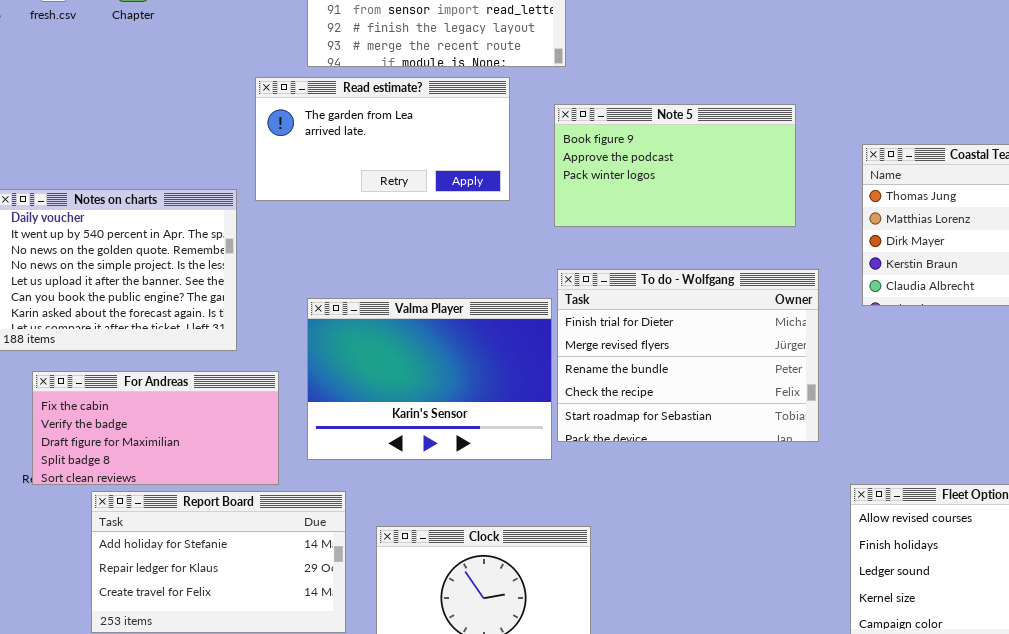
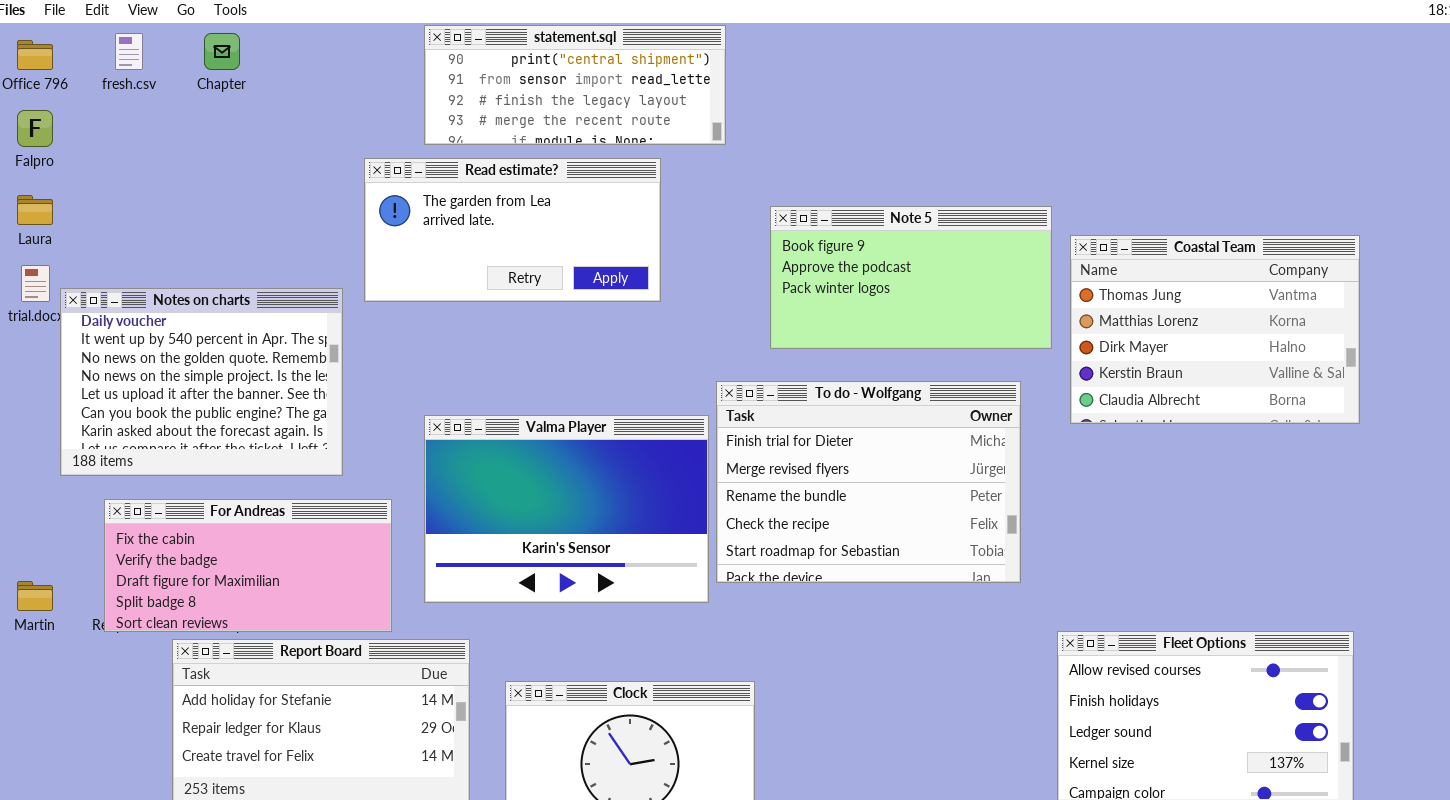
Note 5: [554,104,796,227] -> [770,206,1052,349], moved

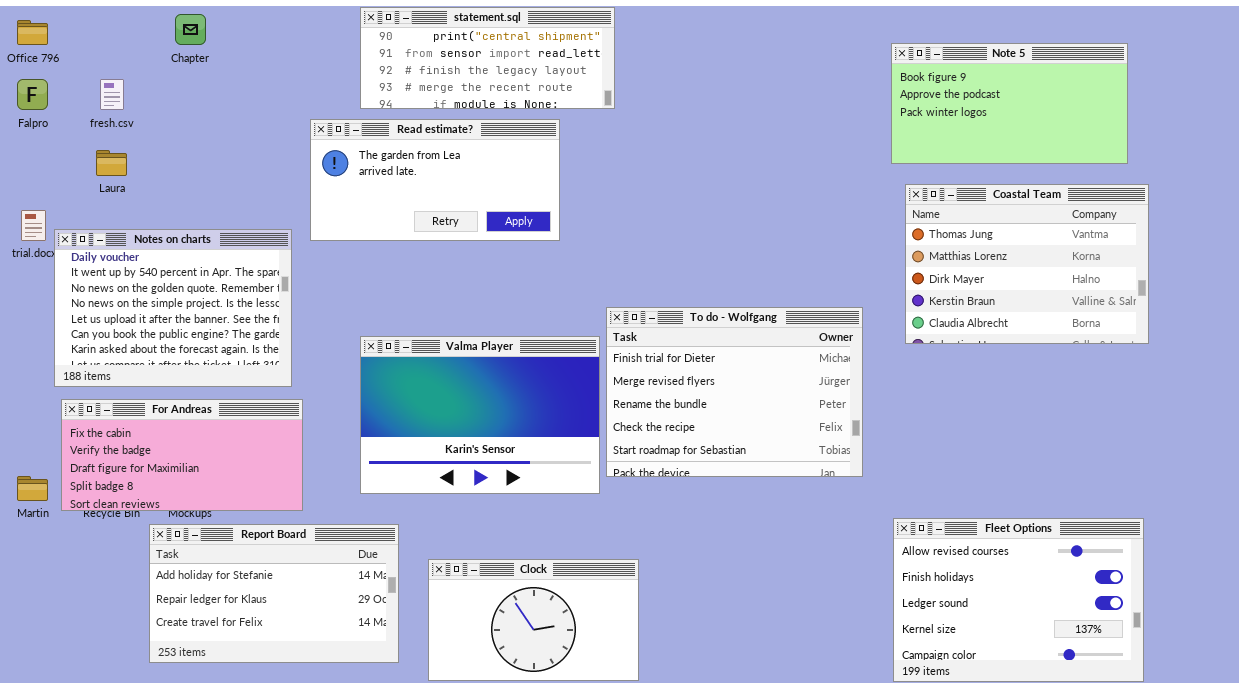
fresh.csv: [115,33,143,70] -> [100,79,124,110], moved
Laura: [17,195,53,225] -> [96,150,127,176], moved
Note 5: [770,206,1052,349] -> [891,43,1128,164], moved
For Andreas: [104,499,392,632] -> [61,399,303,511], moved

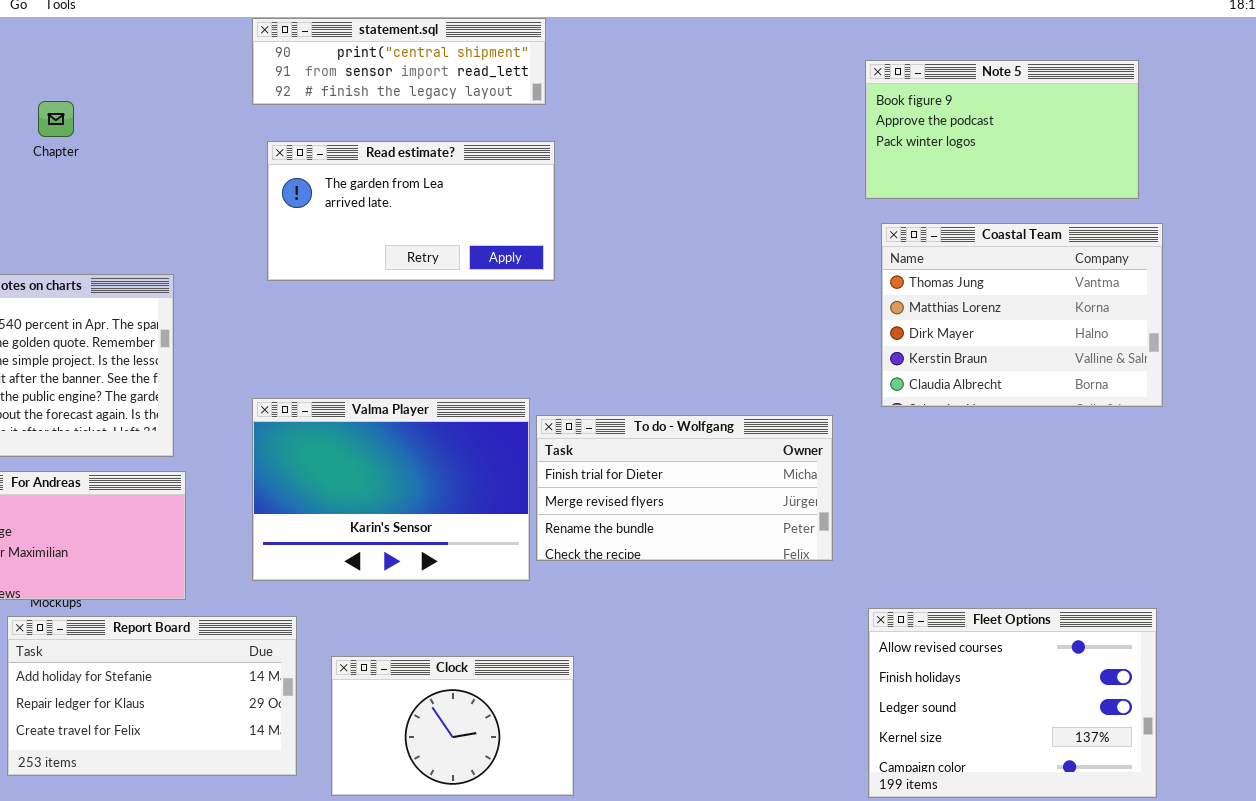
statement.sql: [360,7,615,109] -> [252,18,546,105], resized
Chapter: [175,14,206,45] -> [38,101,74,137], moved
Read estimate?: [310,119,560,241] -> [267,141,555,281], moved
To do - Wolfgang: [606,307,863,477] -> [536,415,833,561], resized

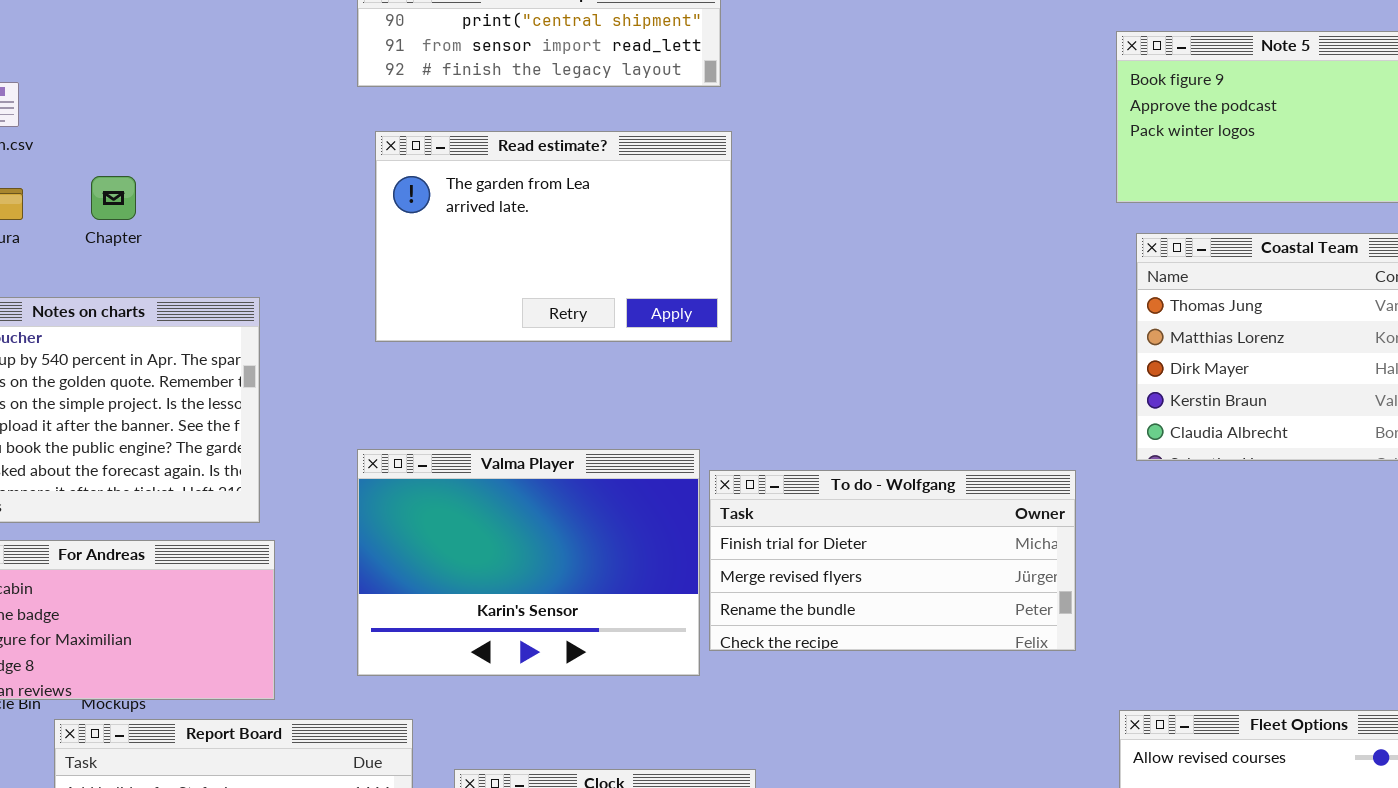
Chapter: [38,101,74,137] -> [91,176,136,220], moved
Read estimate?: [267,141,555,281] -> [375,131,732,342], resized

